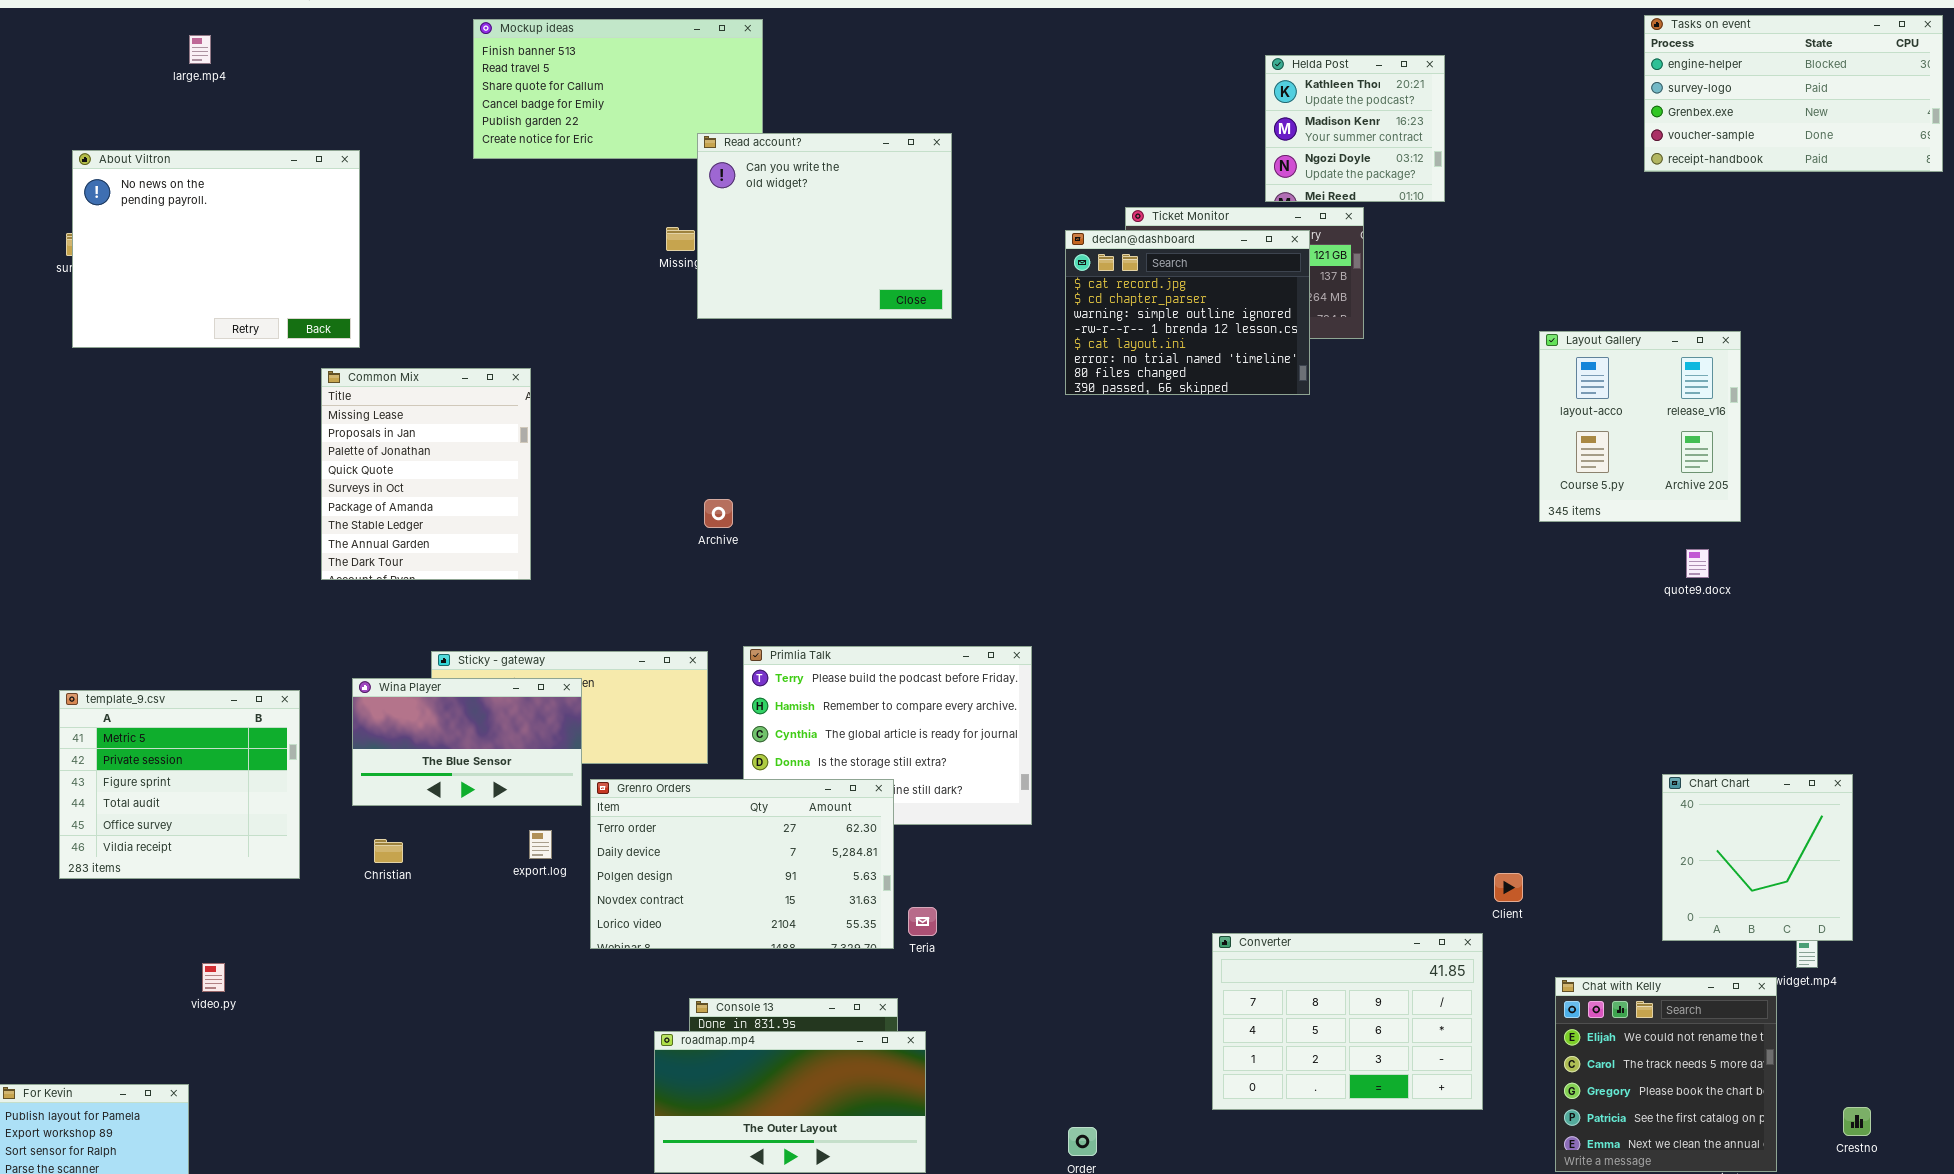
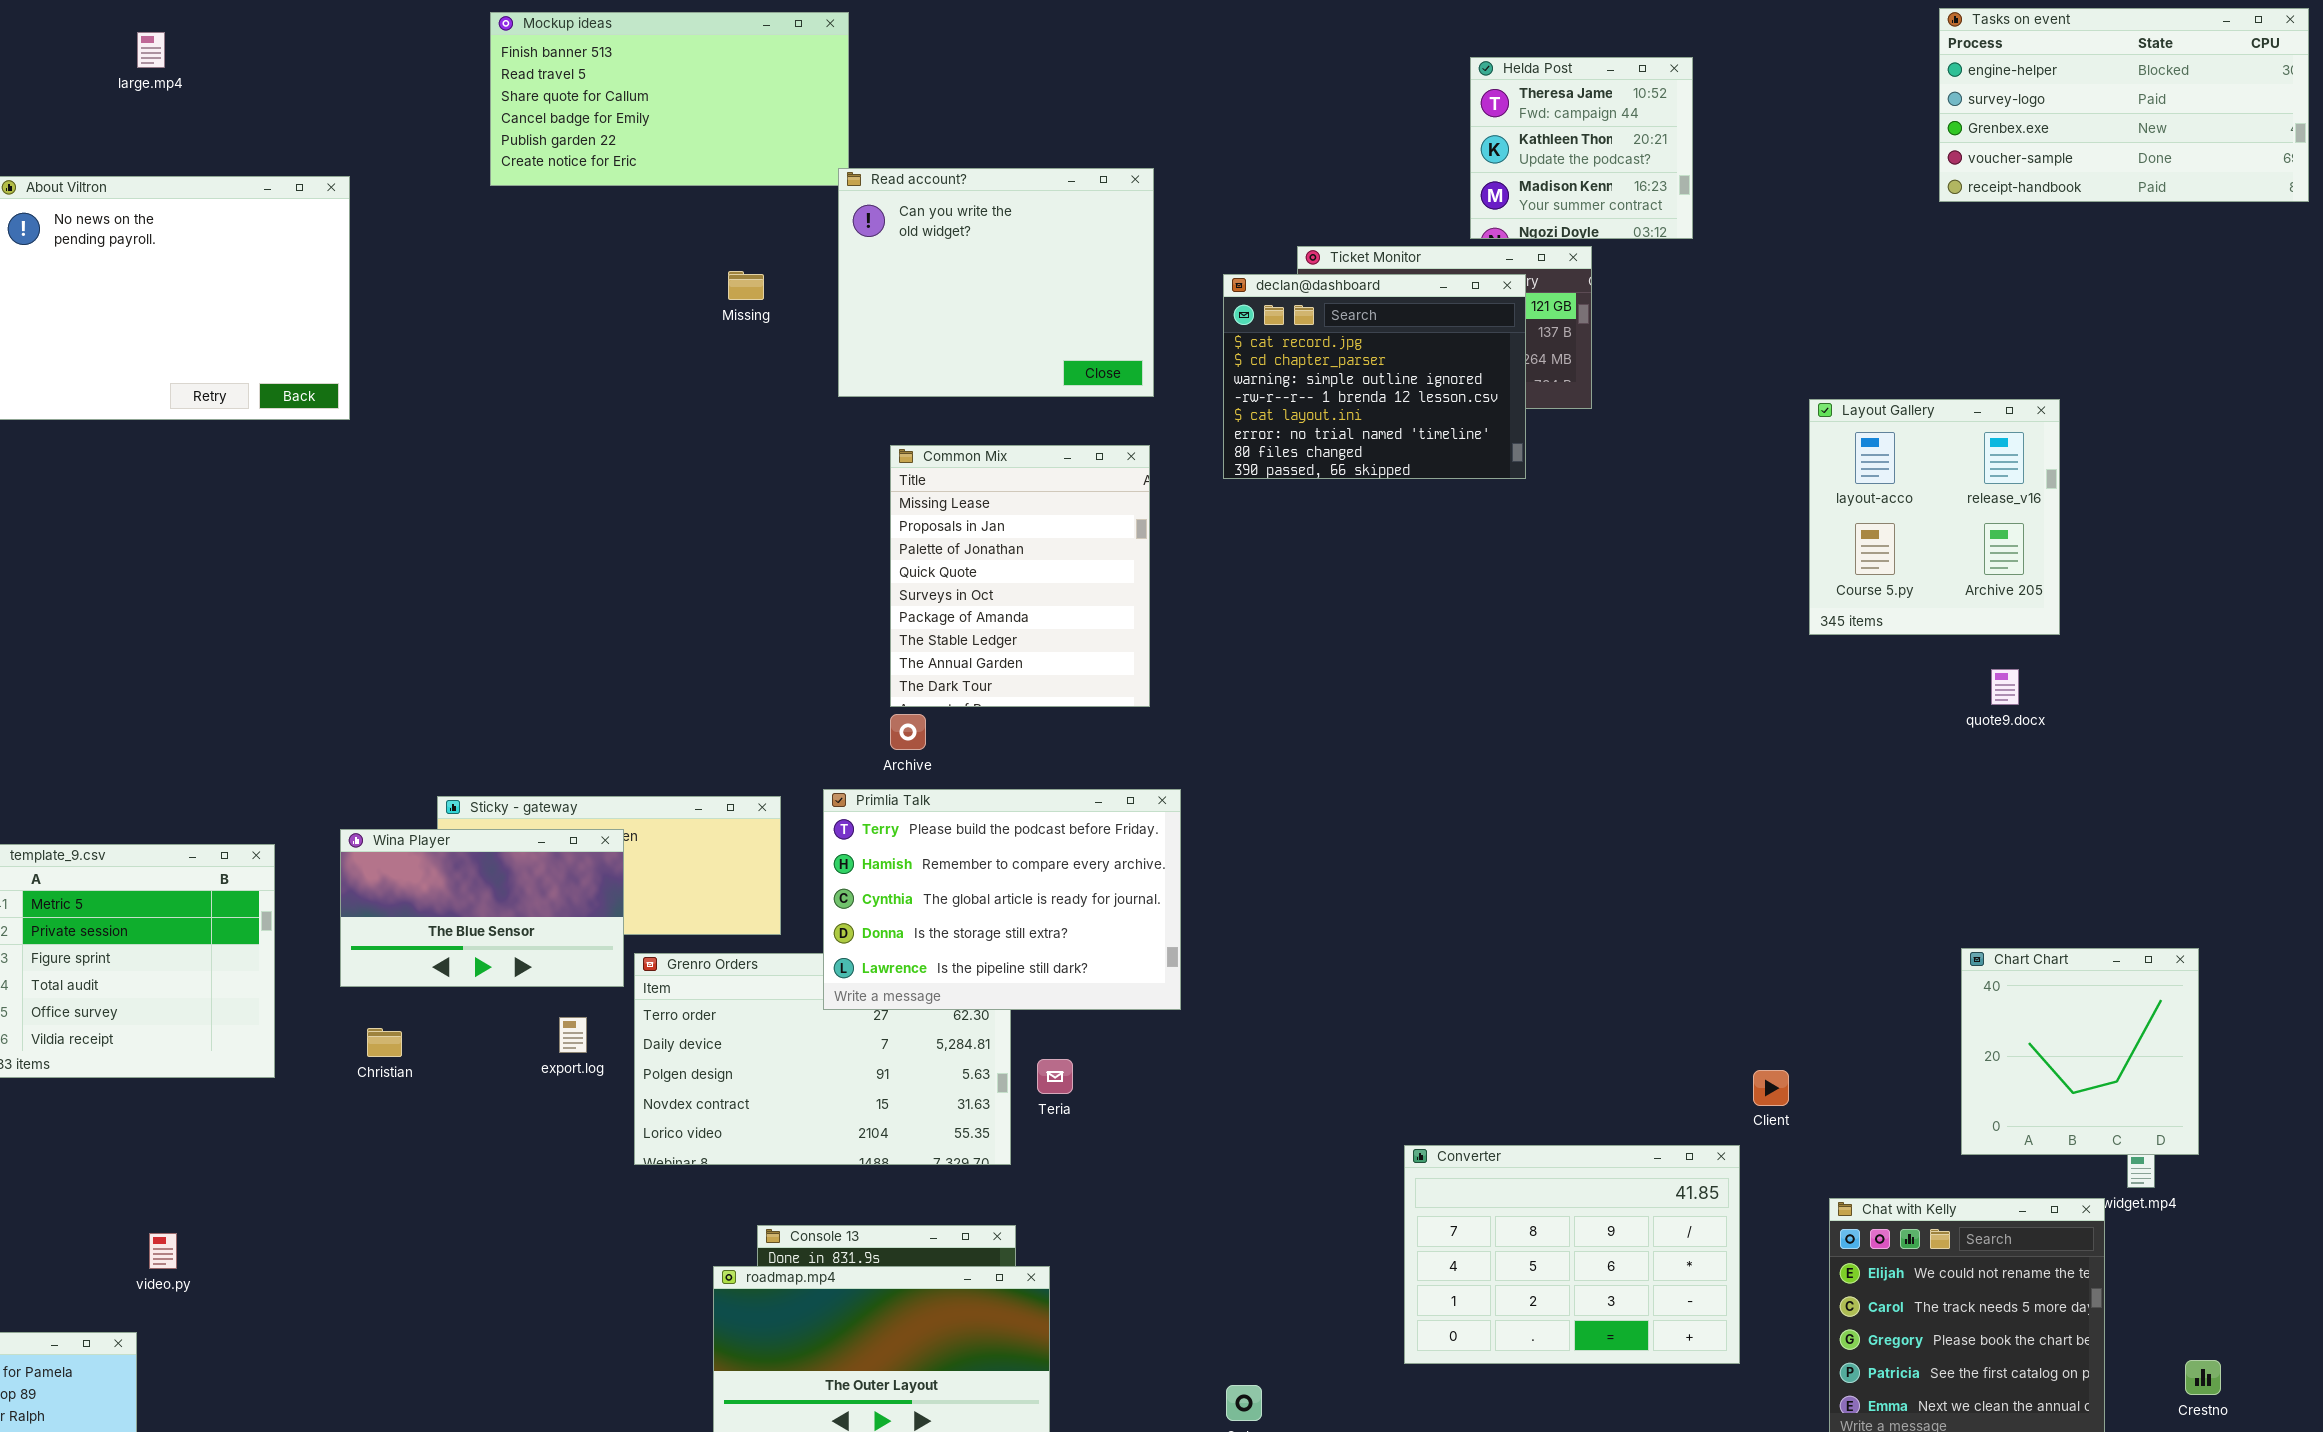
Helda Post: [1265,55,1445,202] -> [1470,57,1693,239], scrolled up 1 row
Read account?: [697,133,952,319] -> [838,168,1154,397], moved
Common Mix: [321,368,531,580] -> [890,445,1150,707], moved
Archive: [704,499,733,528] -> [890,714,926,750], moved
Primlia Talk: [743,646,1032,825] -> [823,789,1181,1010], raised
Teria: [908,907,937,936] -> [1037,1059,1073,1094], moved
video.py: [202,963,225,992] -> [149,1233,177,1269], moved

